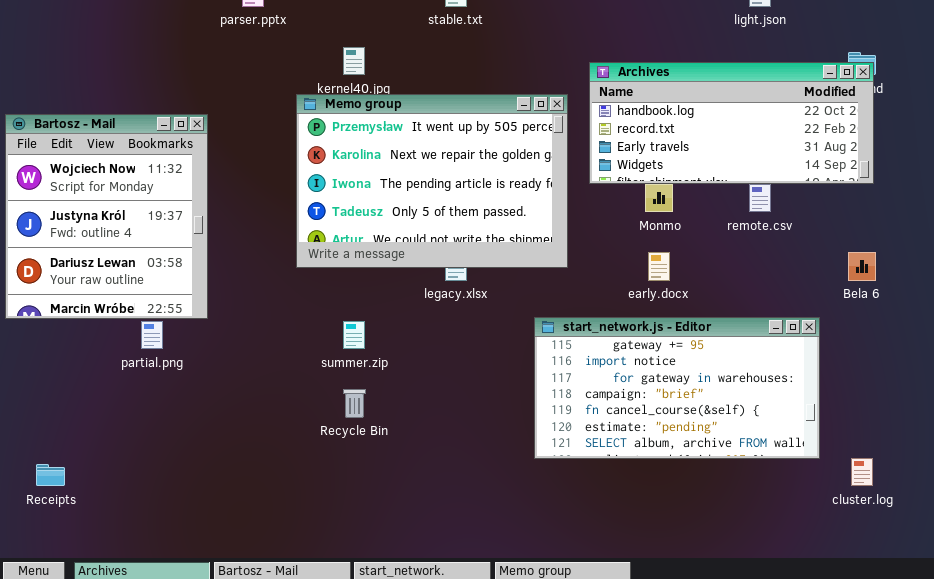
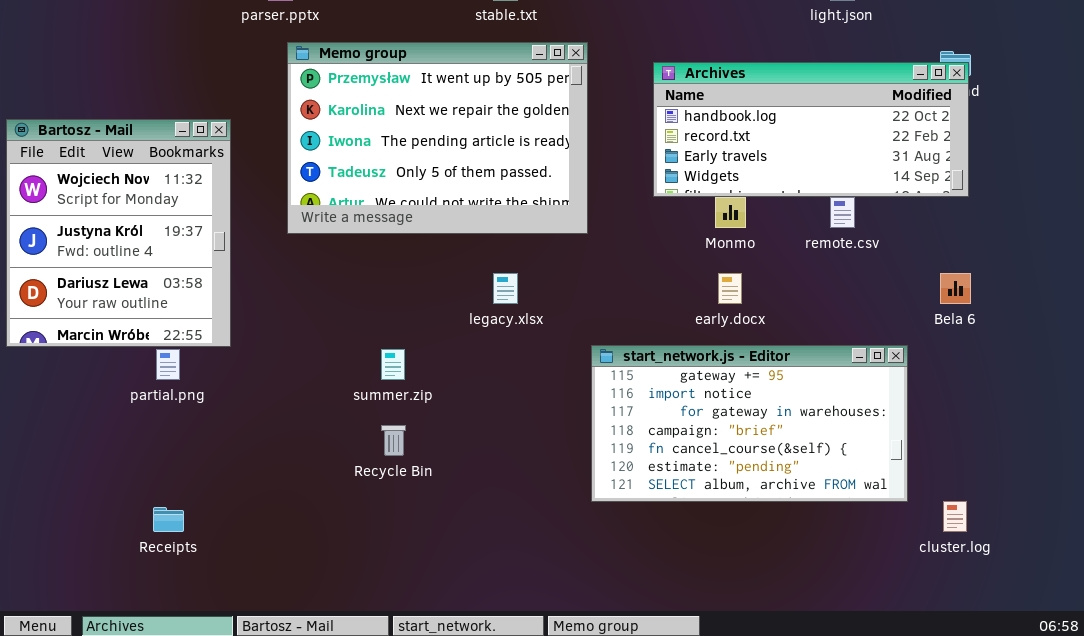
Memo group: [296,94,568,268] -> [287,42,588,234], moved
Receipts: [36,464,65,486] -> [153,507,184,532], moved

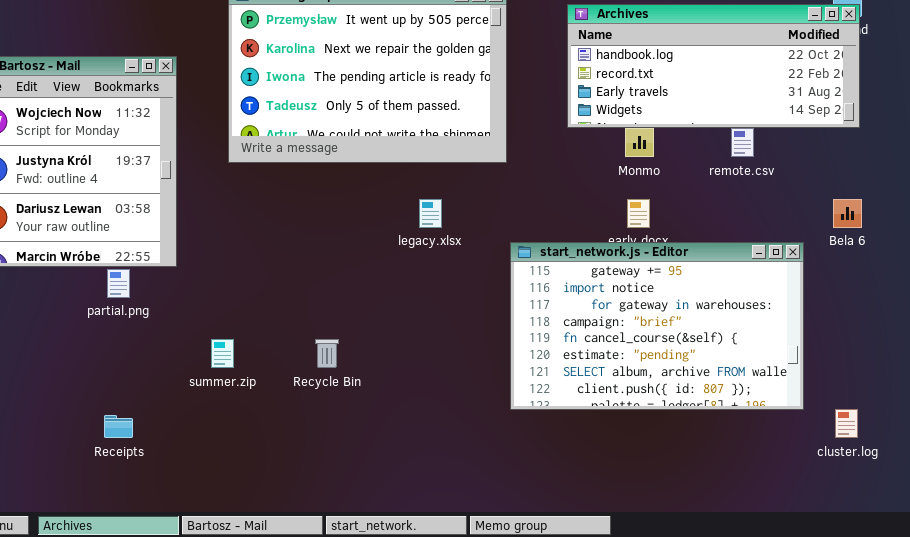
start_network.js - Editor: [591,345,908,502] -> [510,242,804,410], resized
summer.zip: [381,349,405,380] -> [211,339,234,368], moved

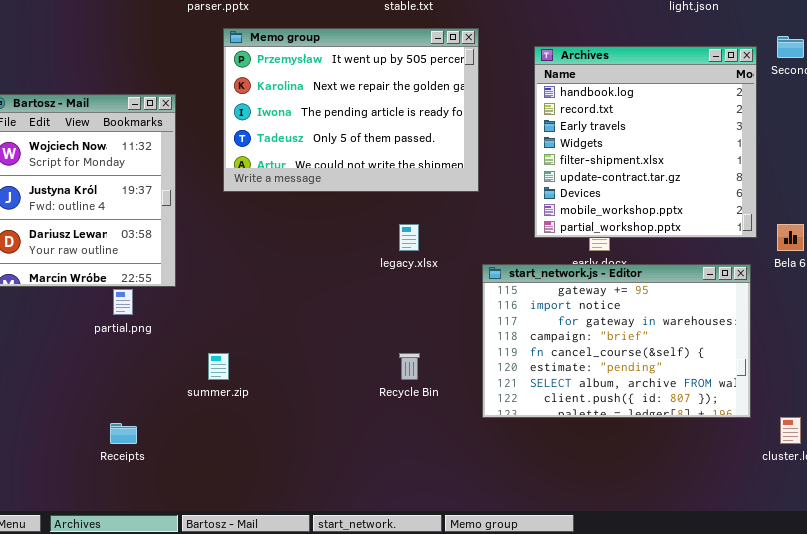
Archives: [567,4,860,128] -> [534,46,757,238], resized
Recycle Bin: [315,339,339,368] -> [399,353,420,380], moved

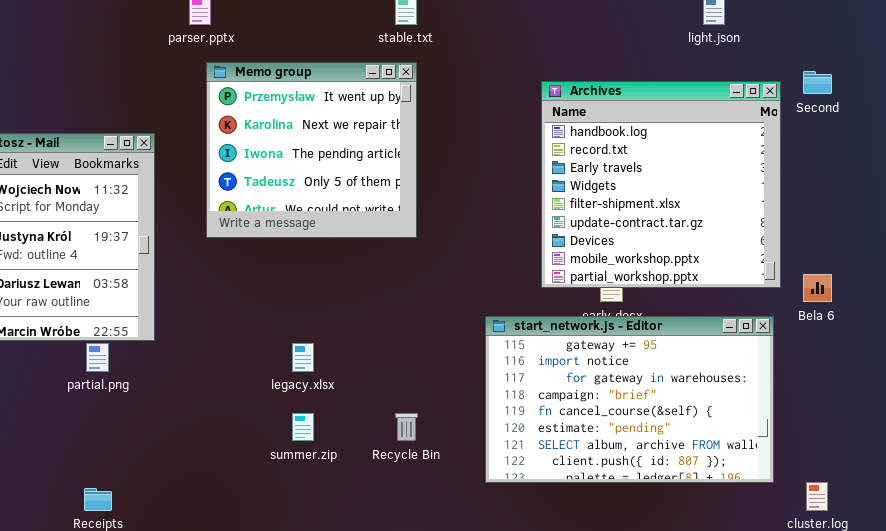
Memo group: [223,28,479,192] -> [206,62,417,238], resized
legacy.xlsx: [399,224,419,251] -> [292,343,314,372], moved
summer.zip: [208,353,229,380] -> [292,413,314,441], moved

